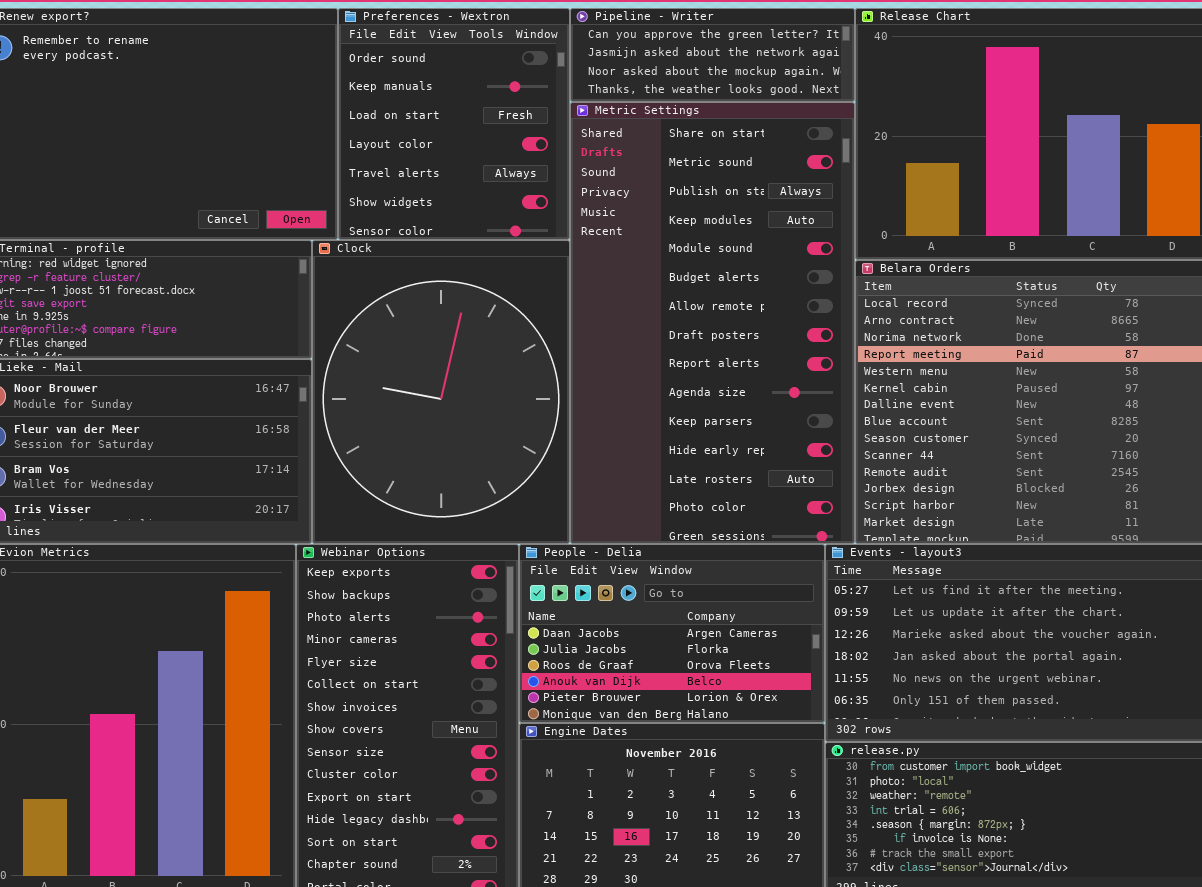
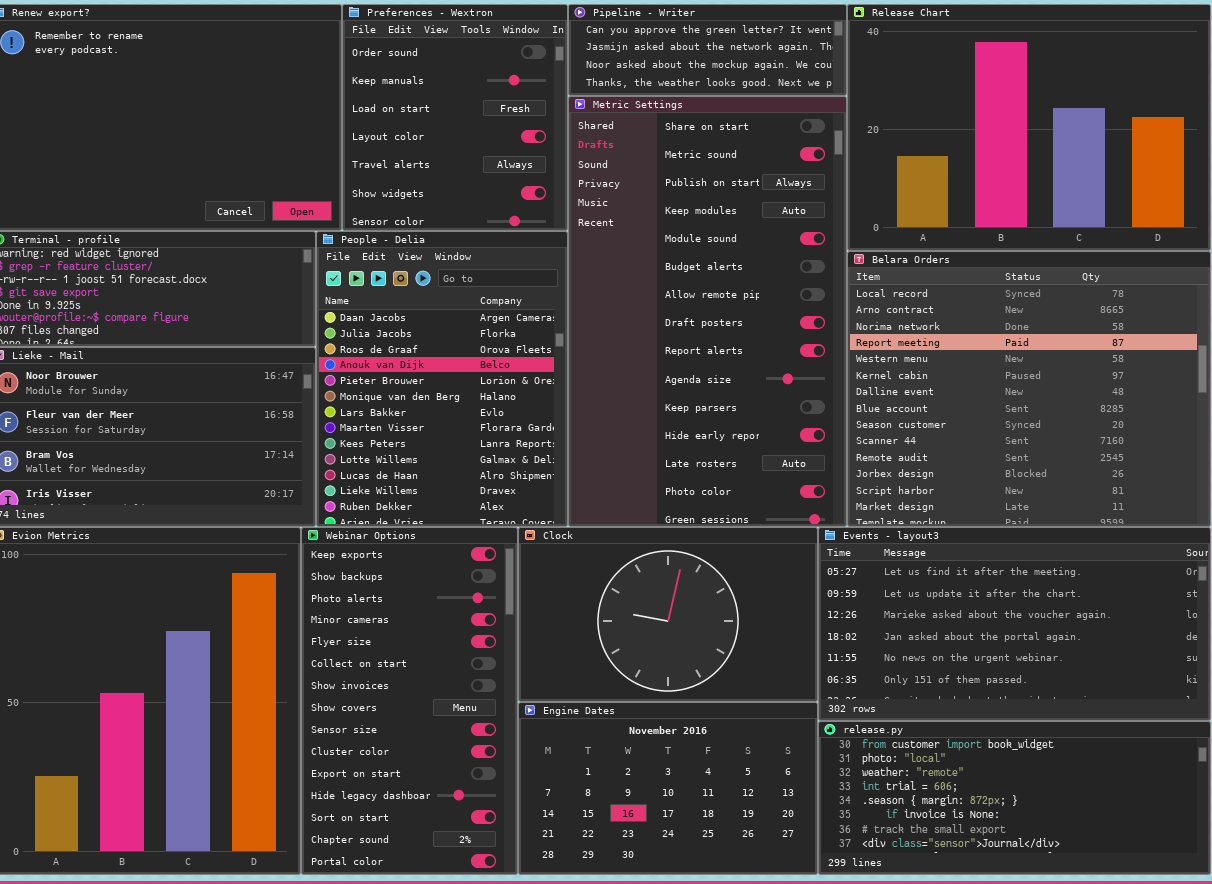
Clock: [312,240,570,544] -> [518,527,818,702], moved, resized
People - Delia: [519,544,825,723] -> [316,231,568,527], moved, resized

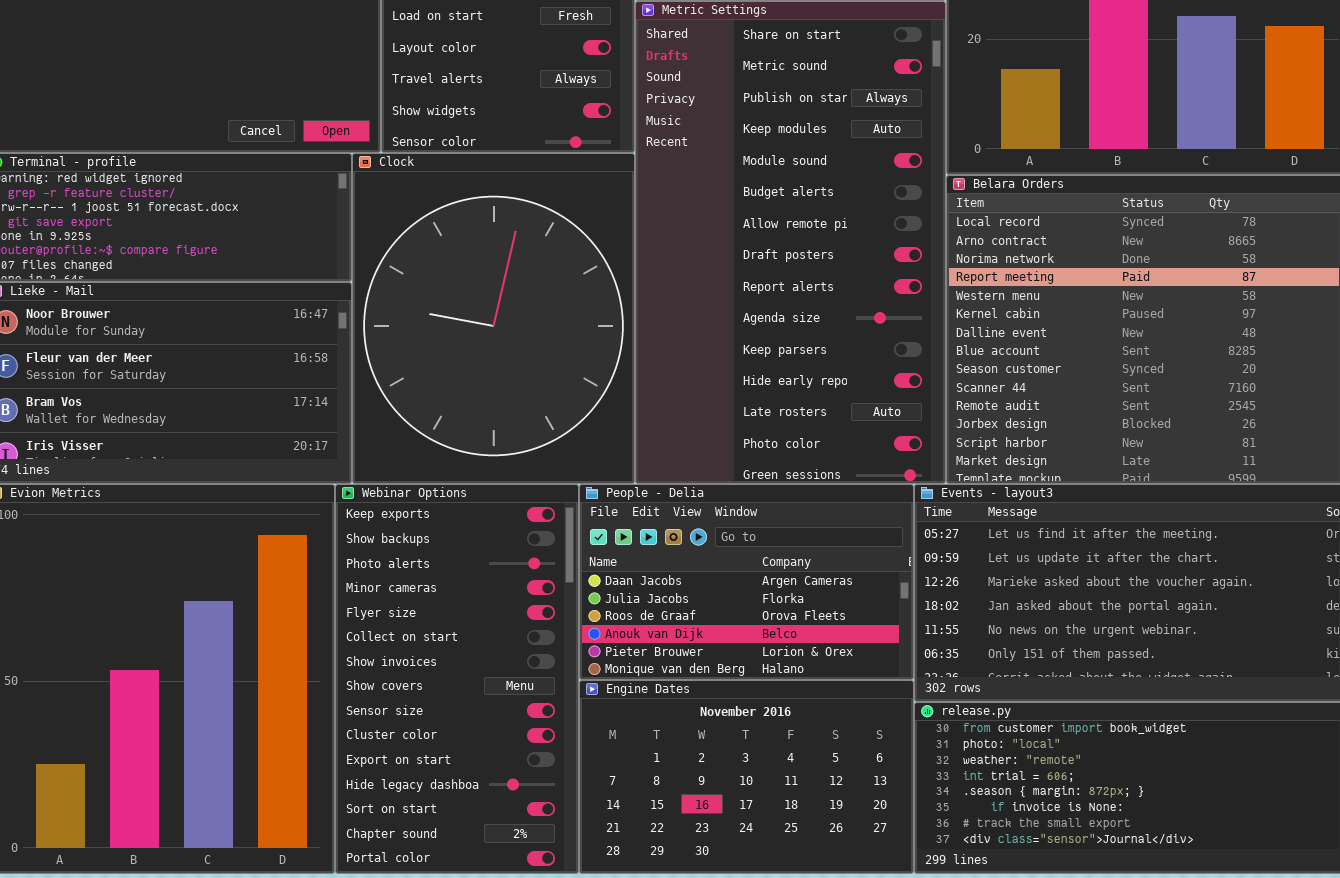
People - Delia: [316,231,568,527] -> [579,484,914,680], moved, resized
Clock: [518,527,818,702] -> [352,153,635,484], moved, resized

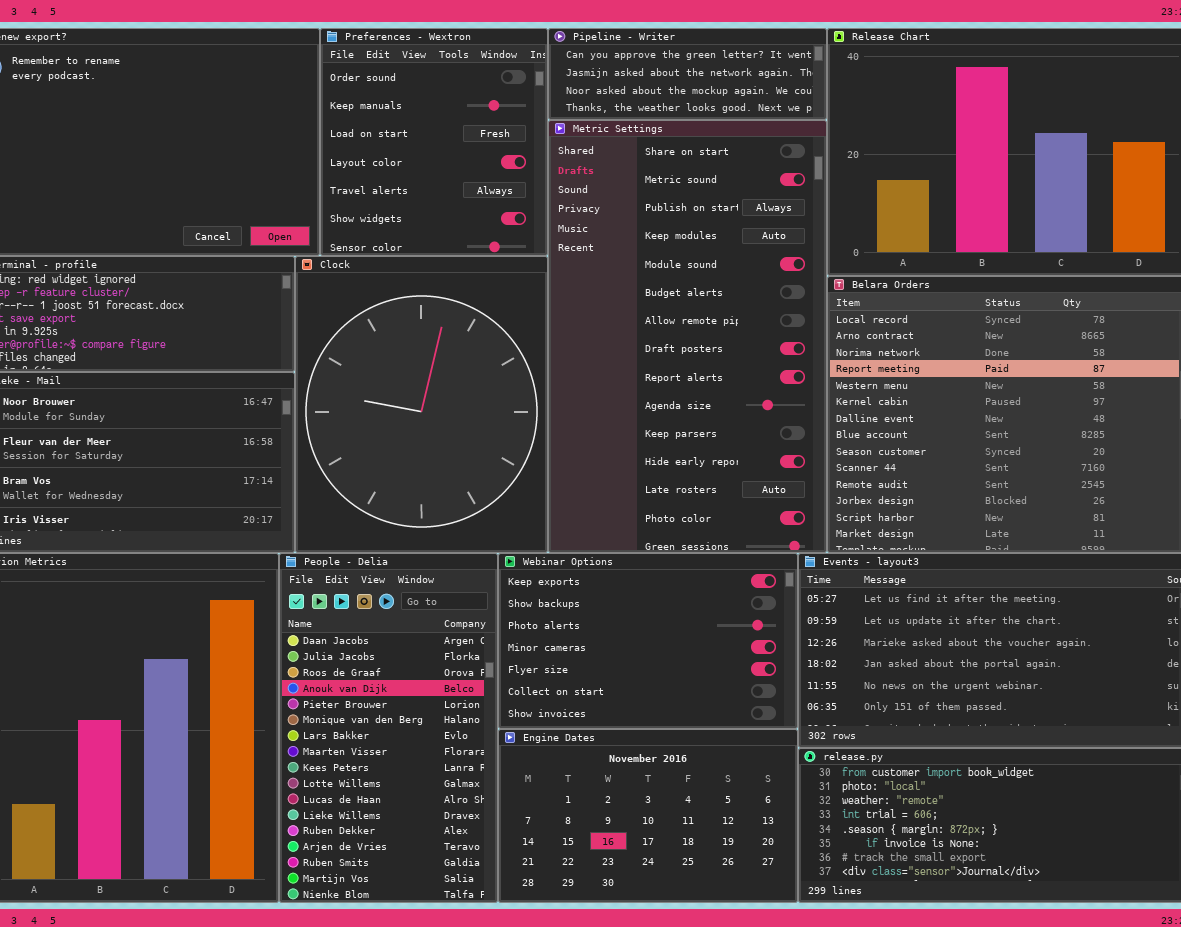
Webinar Options: [335,484,579,874] -> [498,553,798,729], moved, resized
People - Delia: [579,484,914,680] -> [279,553,498,903], moved, resized

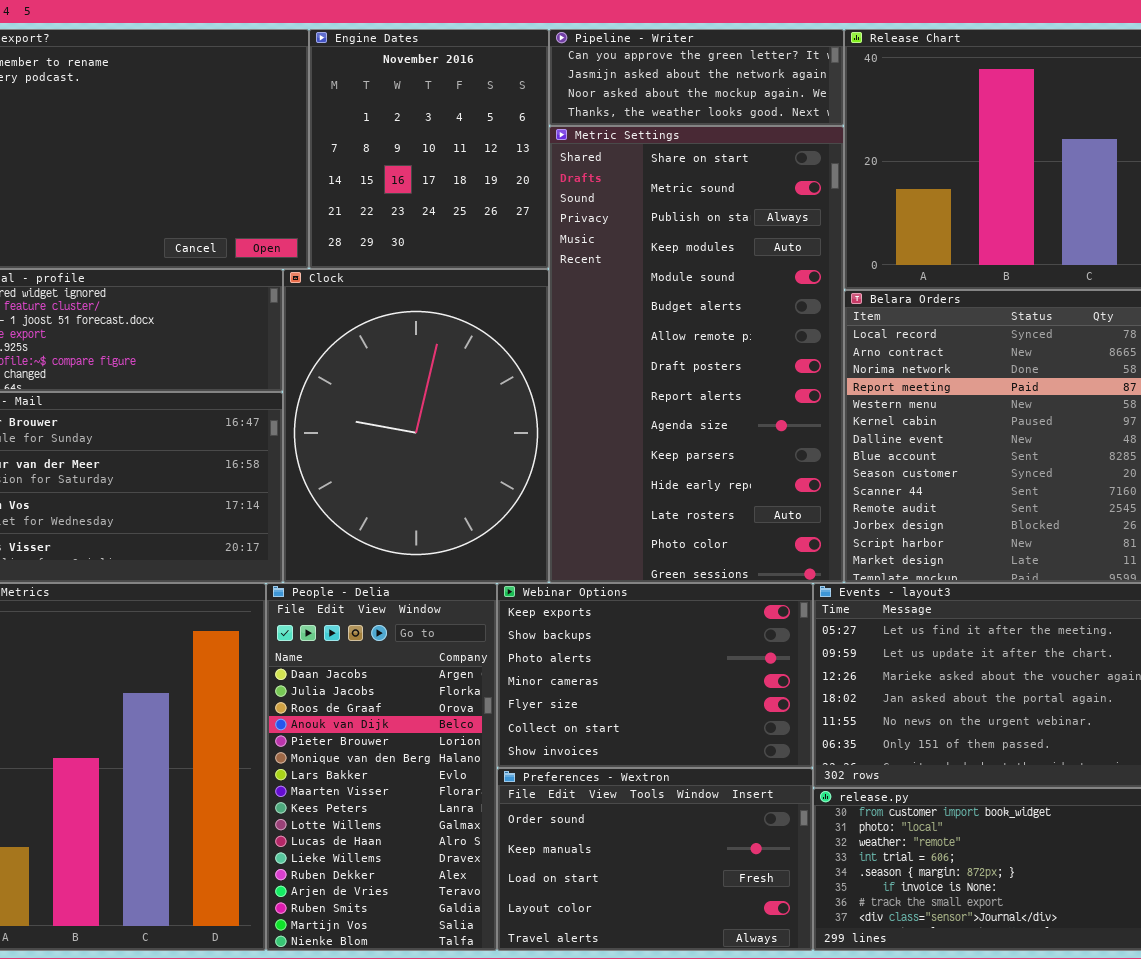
Preferences - Wextron: [320,28,548,256] -> [497,768,813,951], moved, resized
Engine Dates: [498,729,798,903] -> [309,29,549,269], moved, resized

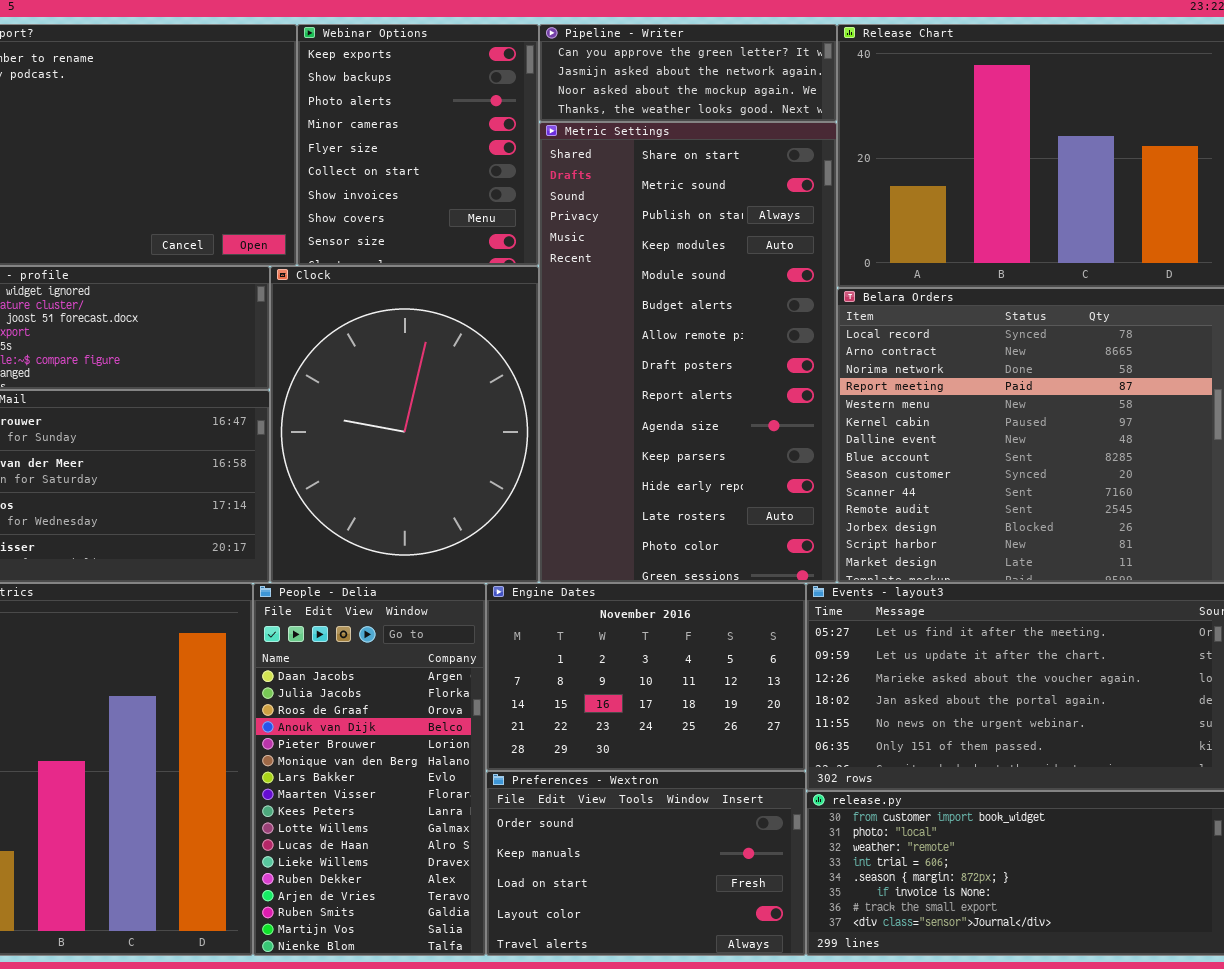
Engine Dates: [309,29,549,269] -> [486,583,806,771], moved, resized
Webinar Options: [497,583,813,768] -> [297,24,539,266], moved, resized

